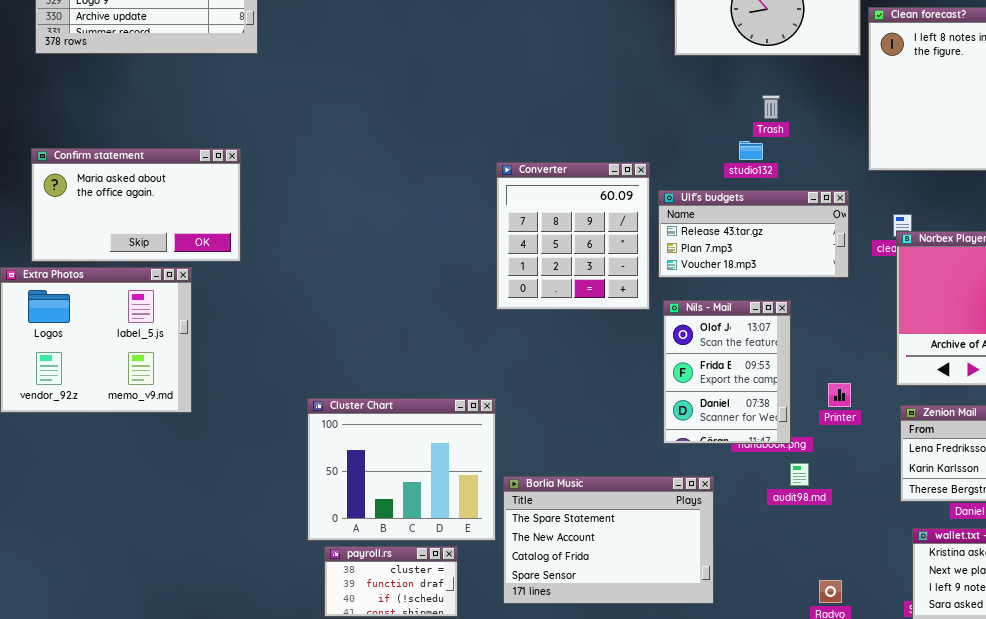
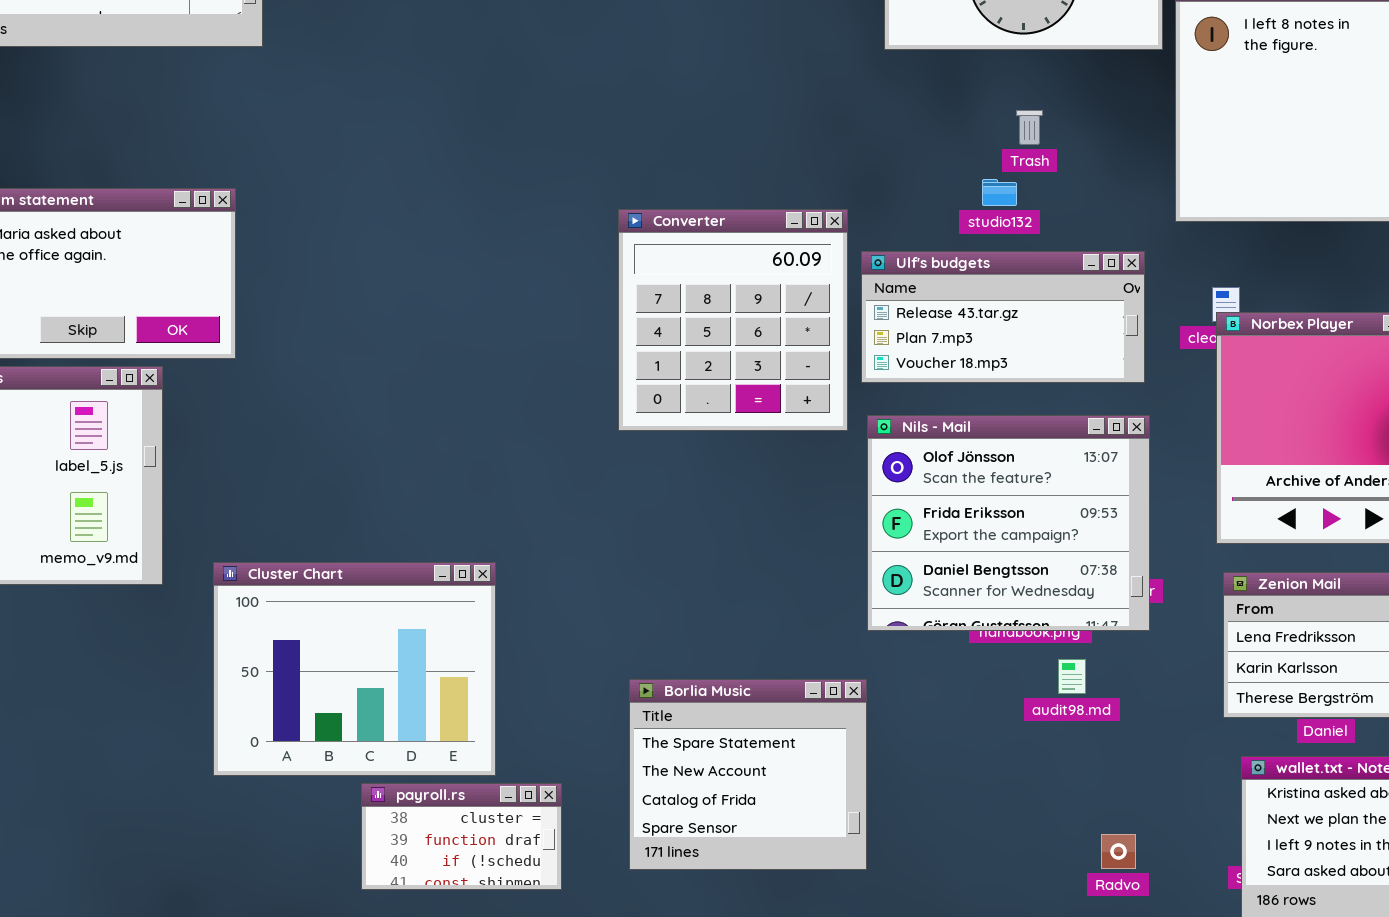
Nils - Mail: [663,300,791,444] -> [867,415,1150,631], resized
Cluster Chart: [307,398,496,541] -> [213,562,496,776], moved
Borlia Music: [503,476,714,604] -> [629,679,867,870], resized

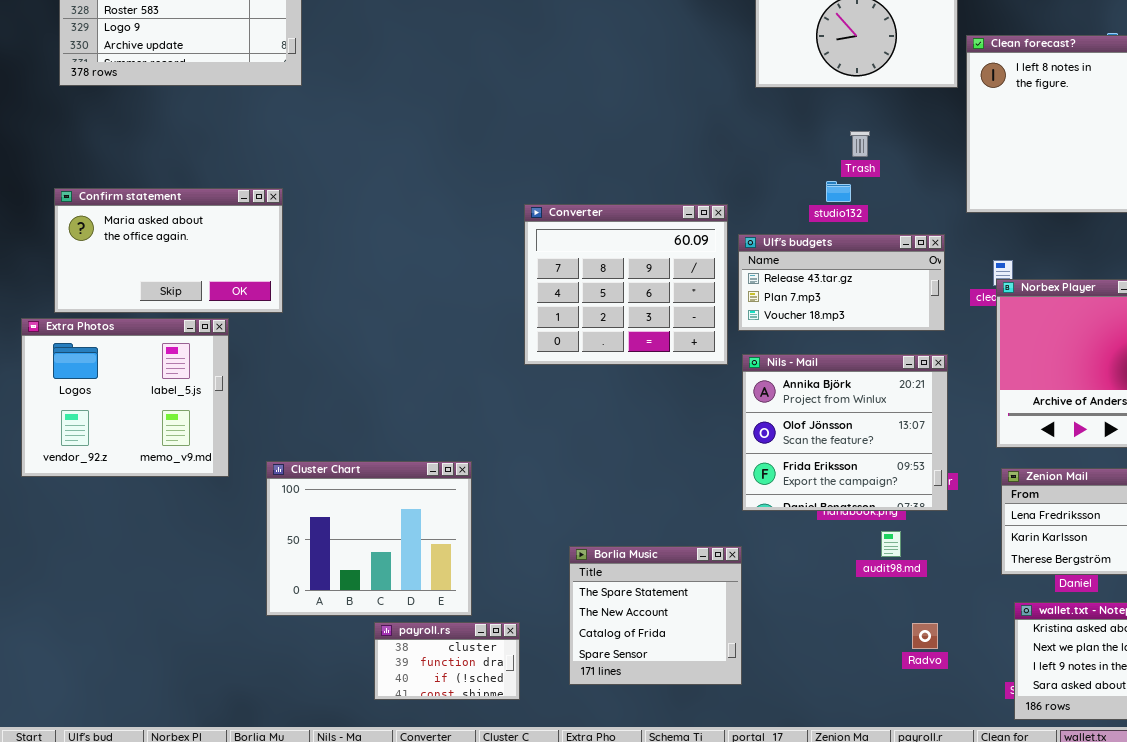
Converter: [618,209,848,431] -> [524,204,728,365], resized
Nils - Mail: [867,415,1150,631] -> [742,354,948,511], scrolled up 1 row
Radvo: [1101,834,1136,869] -> [912,623,938,649], moved

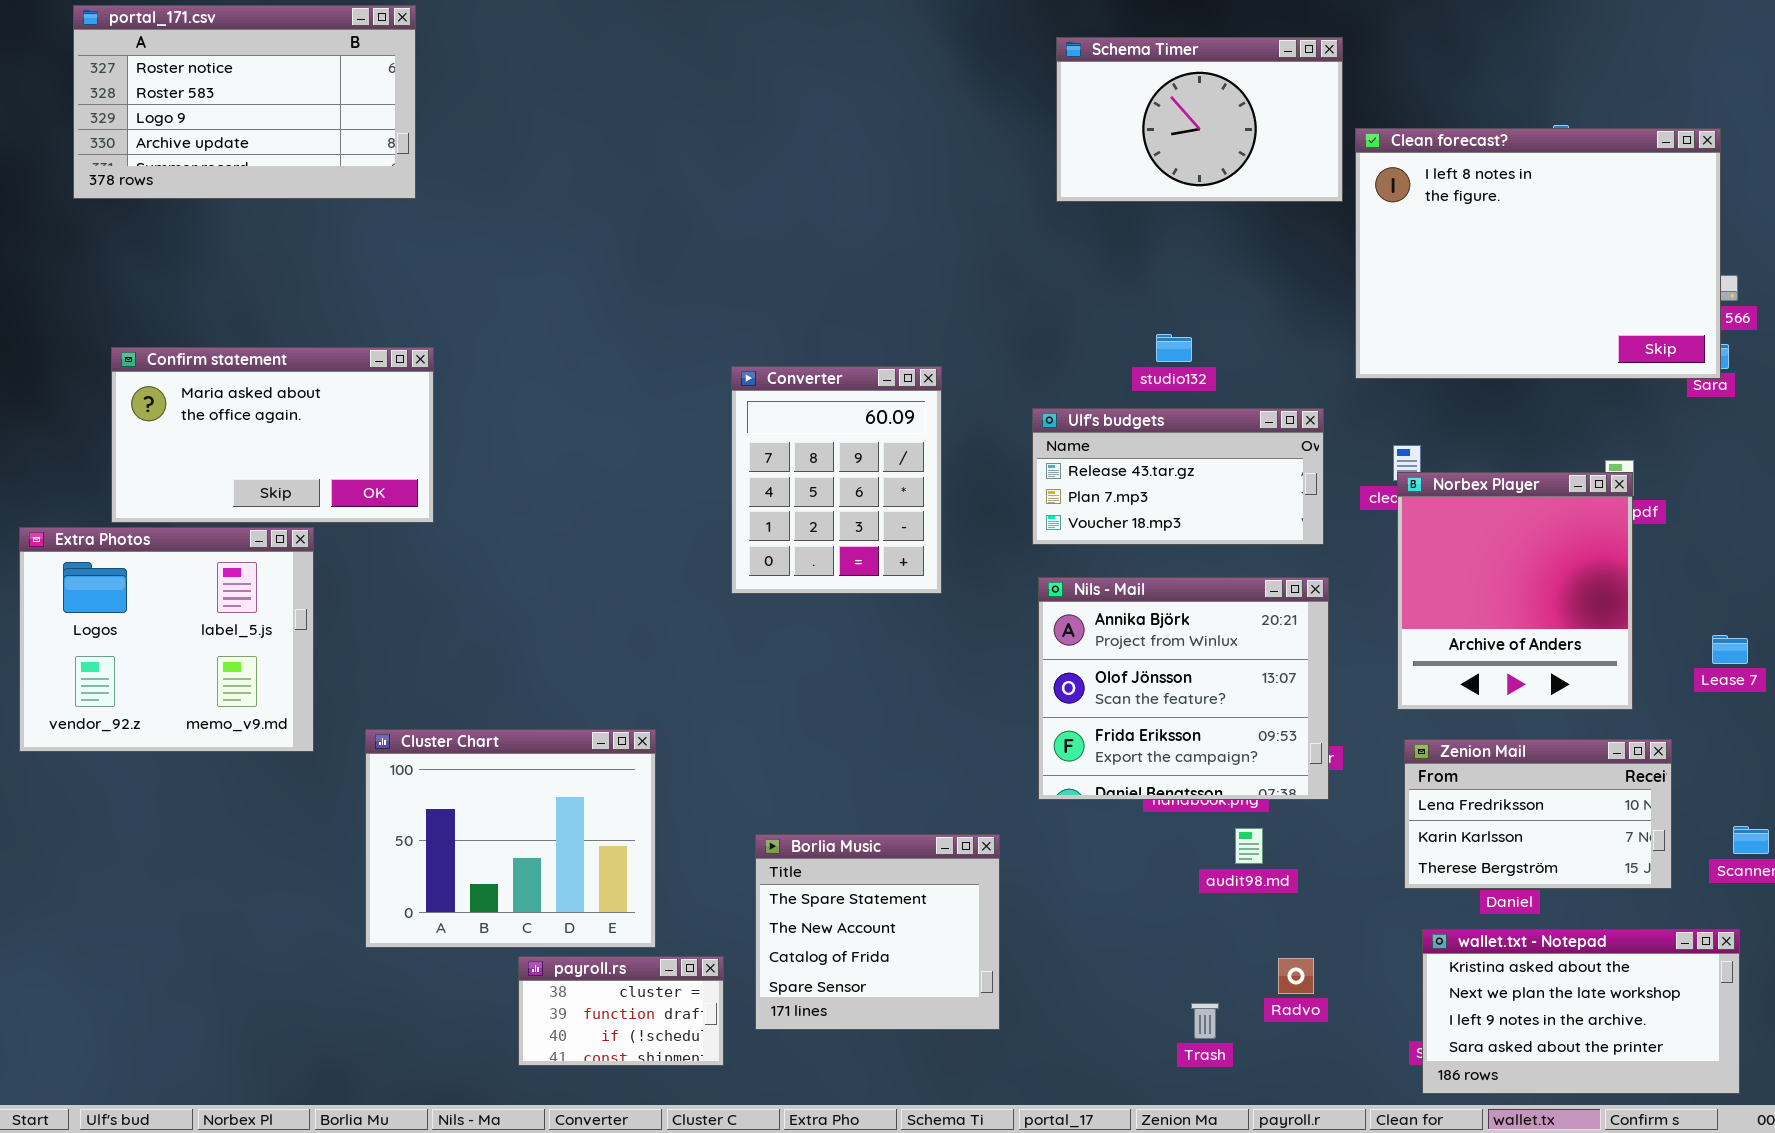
Trash: [850,131,870,157] -> [1191,1003,1219,1039], moved
Confirm statement: [54,188,283,313] -> [111,347,434,523], moved
Converter: [524,204,728,365] -> [731,366,942,594], resized
Borlia Music: [569,546,742,685] -> [755,834,1000,1030], moved

